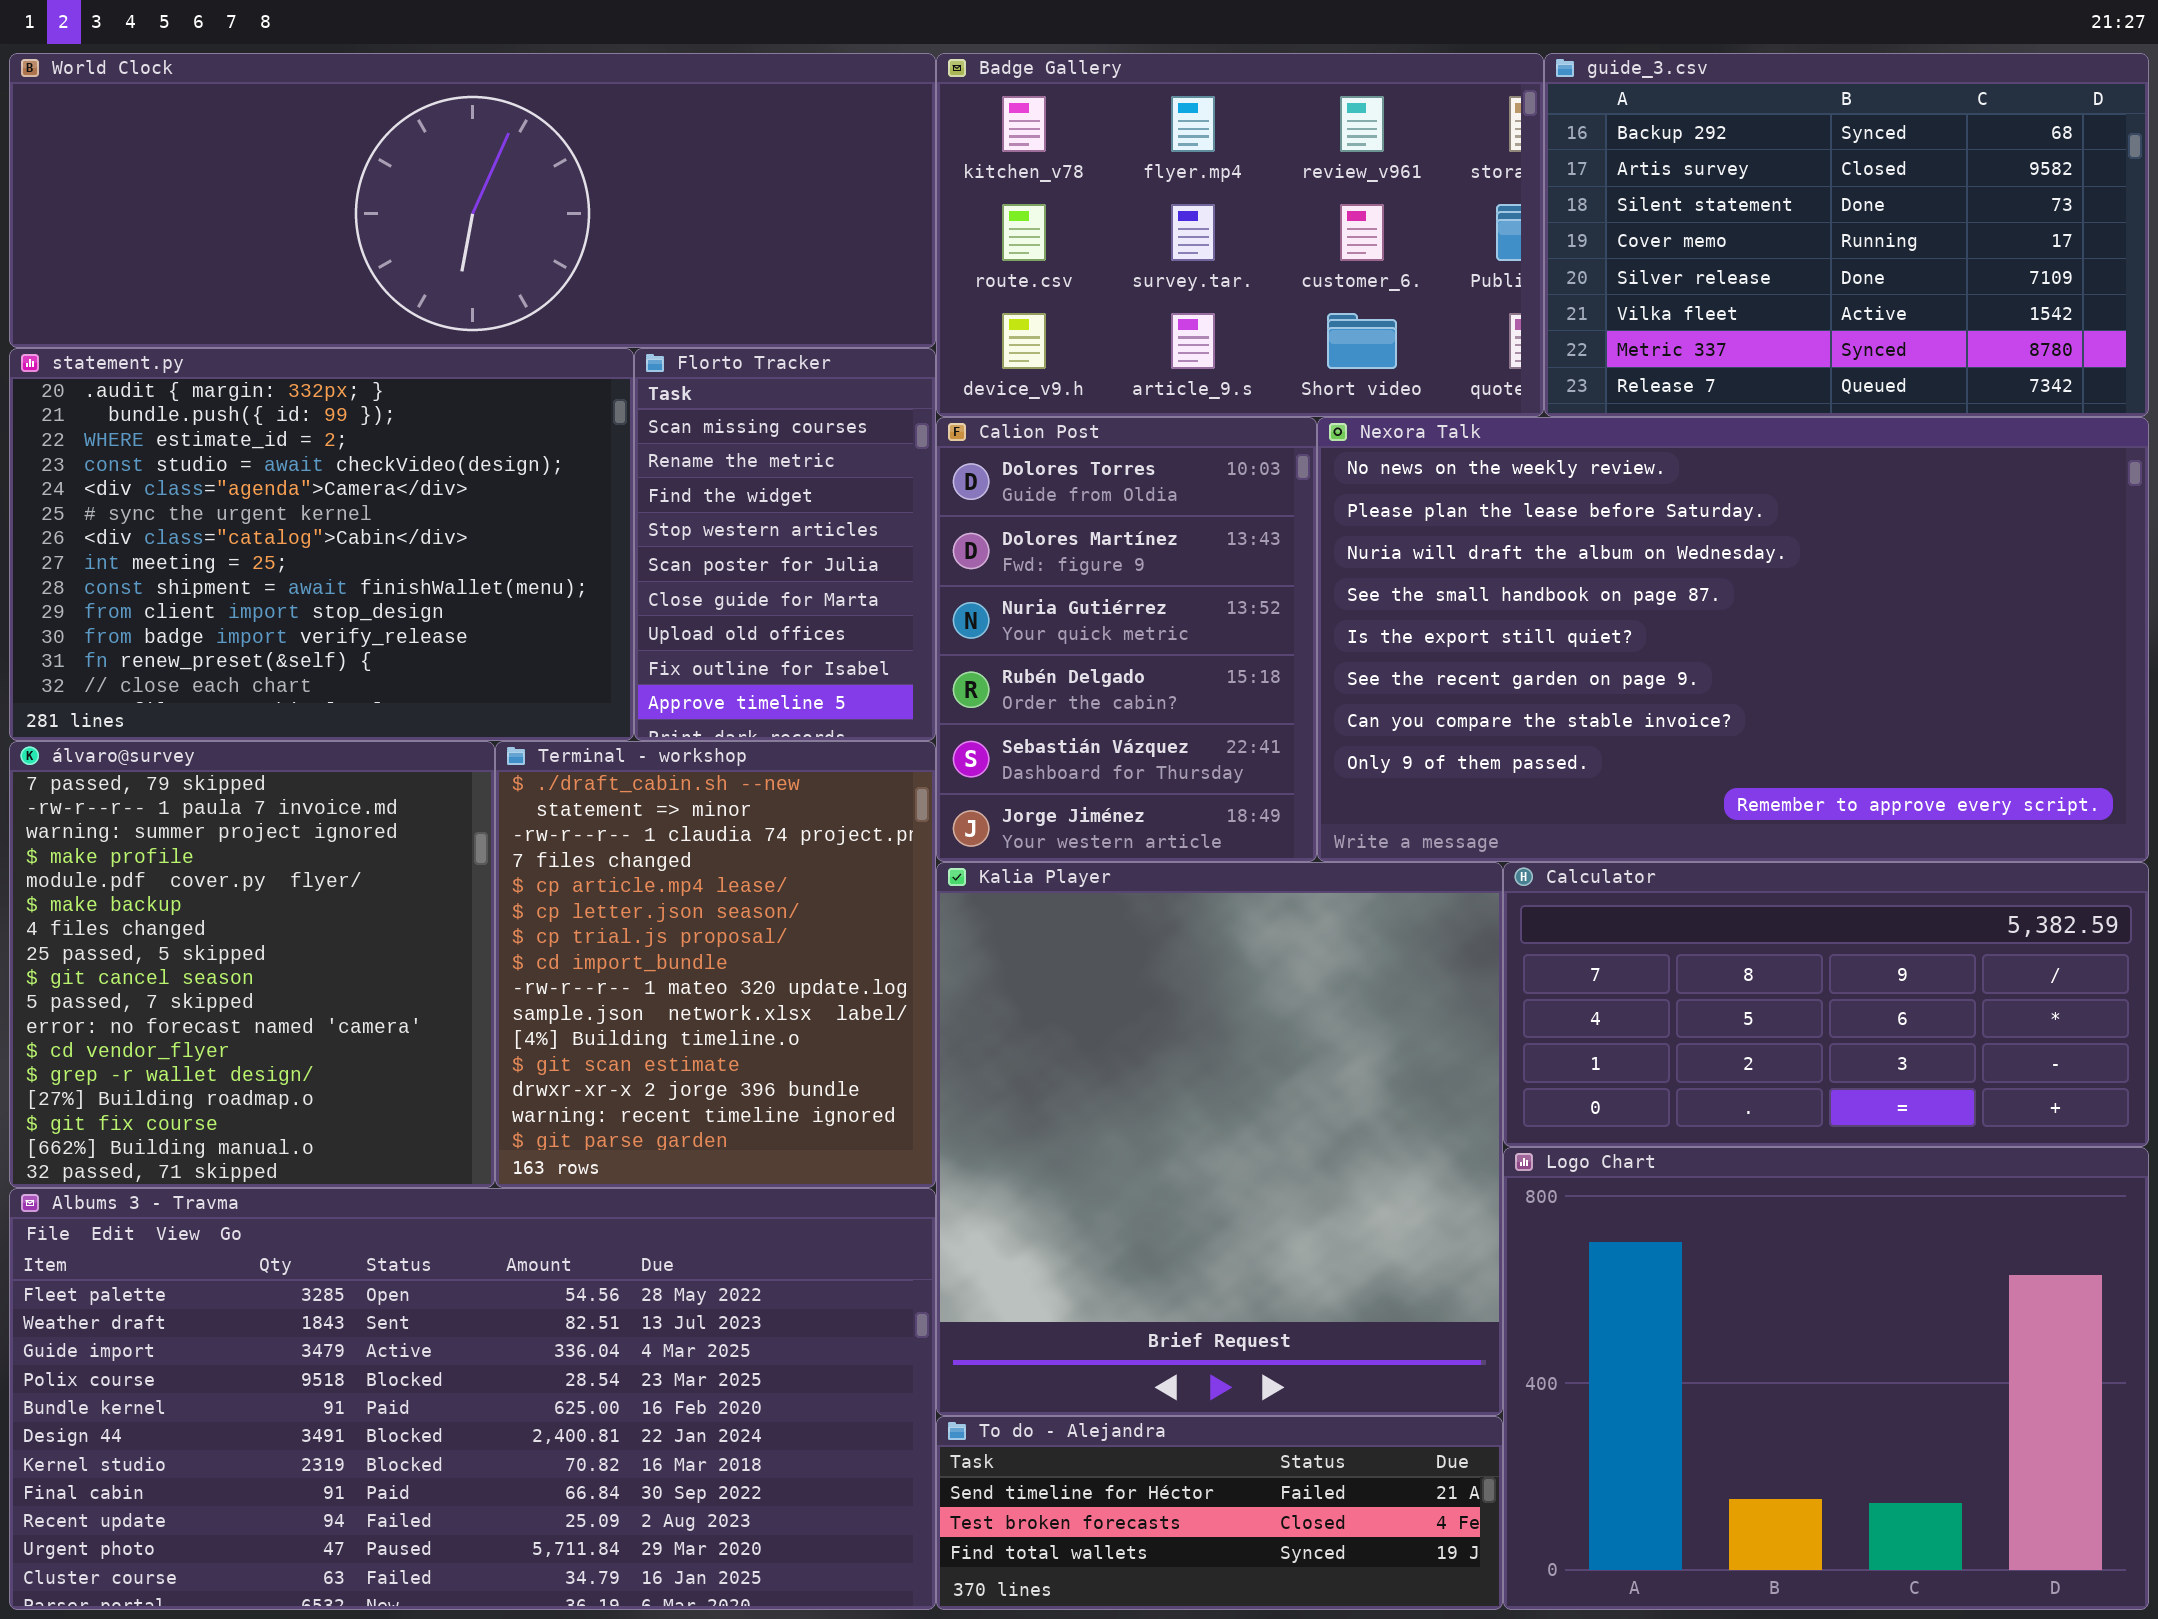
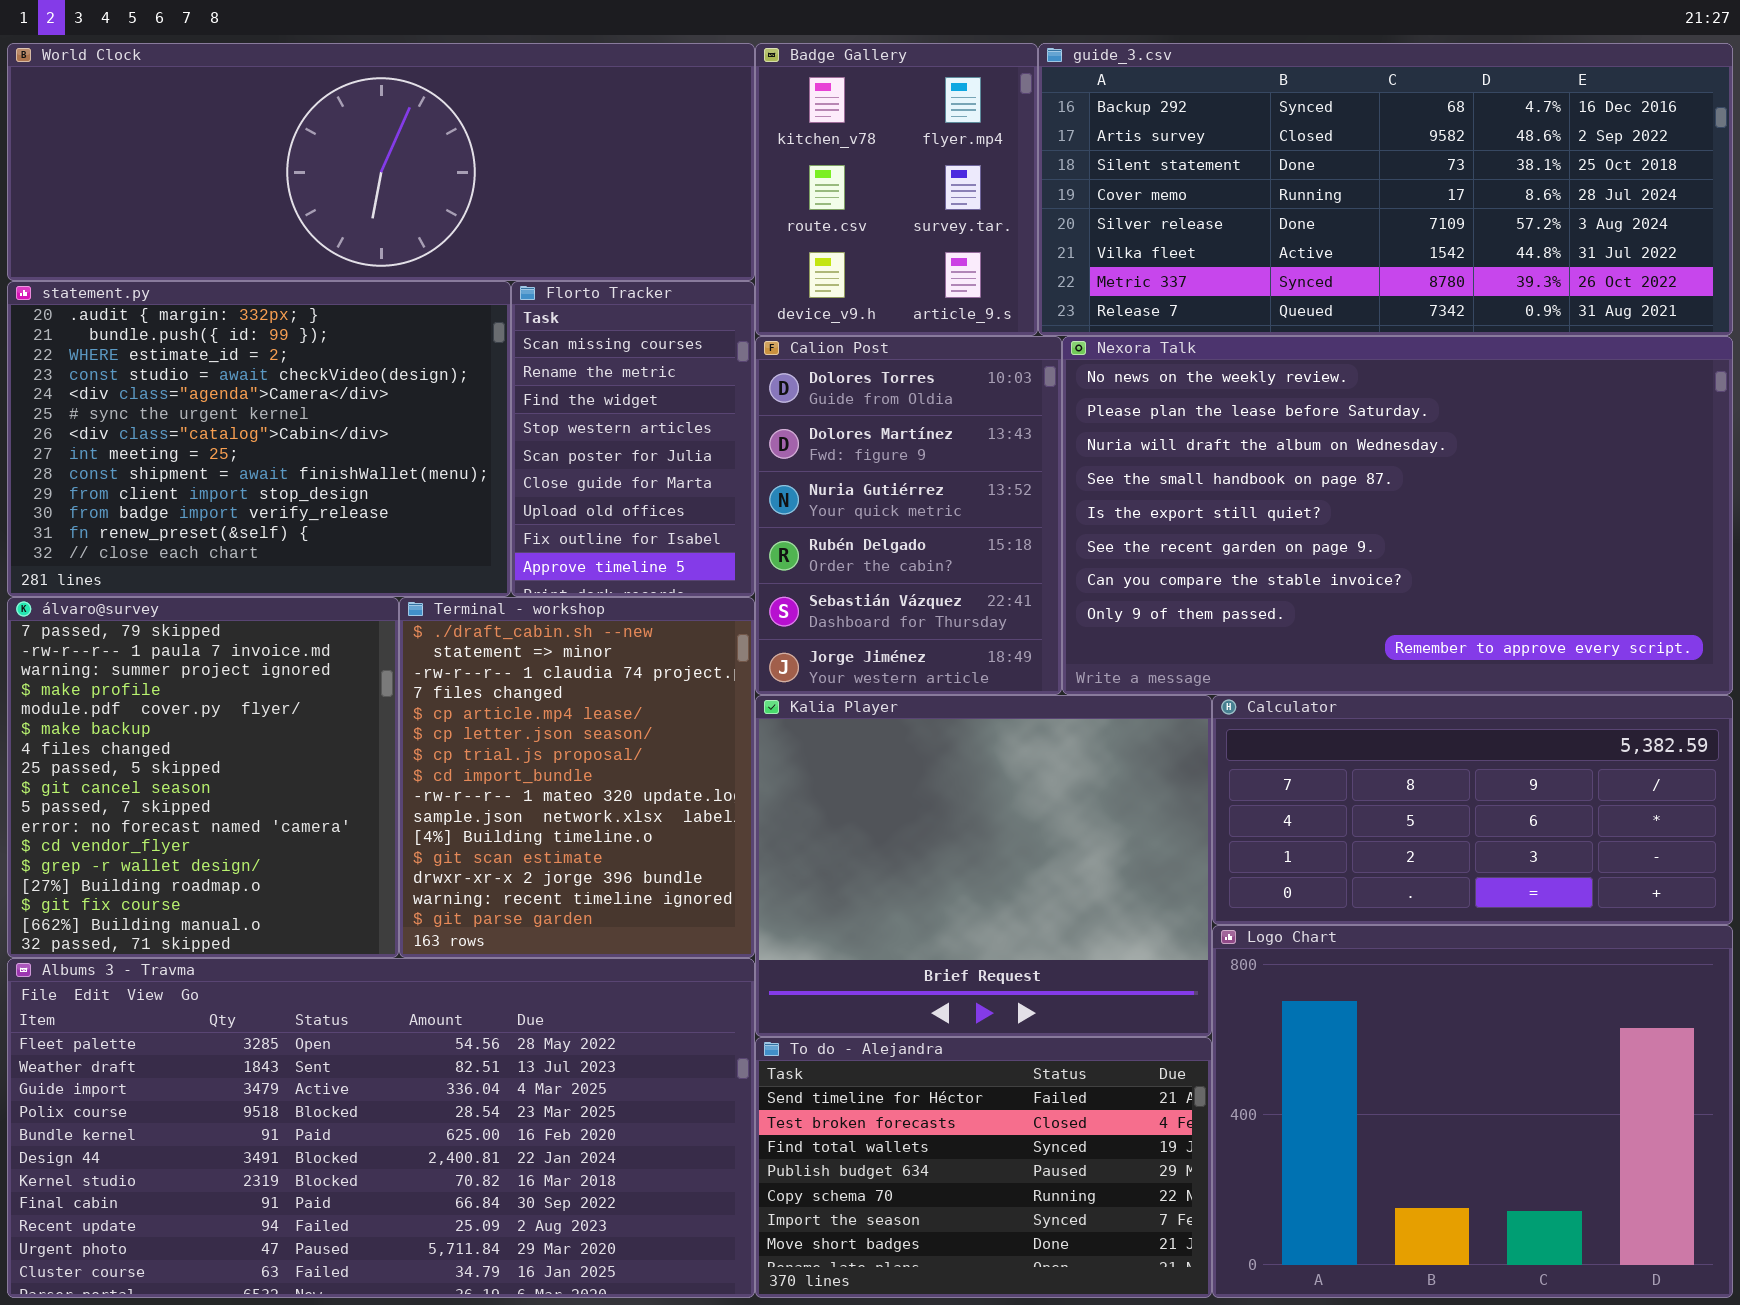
Badge Gallery: [936,53,1544,417] -> [755,43,1038,336], resized
guide_3.csv: [1544,53,2149,417] -> [1038,43,1733,336], resized
Kalia Player: [936,862,1503,1416] -> [755,695,1212,1037], resized
To do - Alejandra: [936,1416,1503,1610] -> [755,1037,1212,1298], resized

